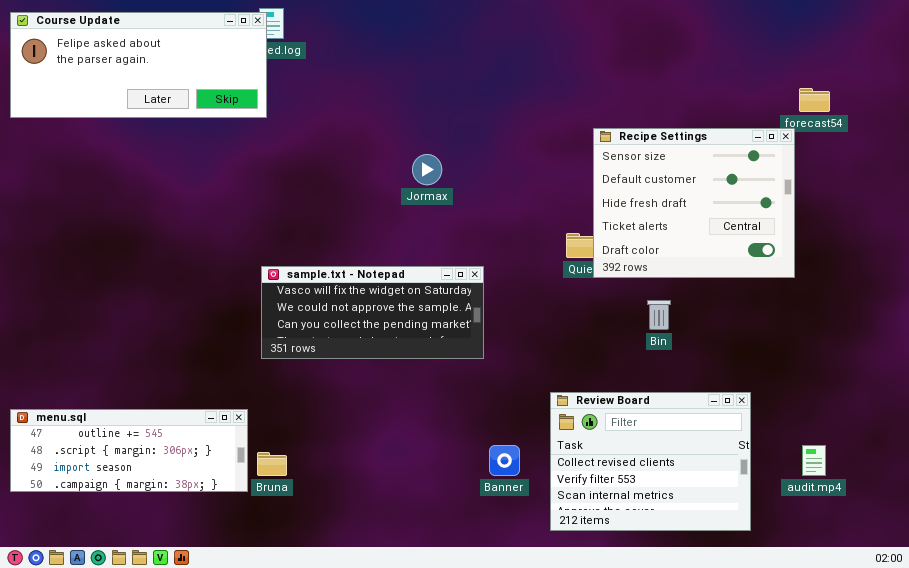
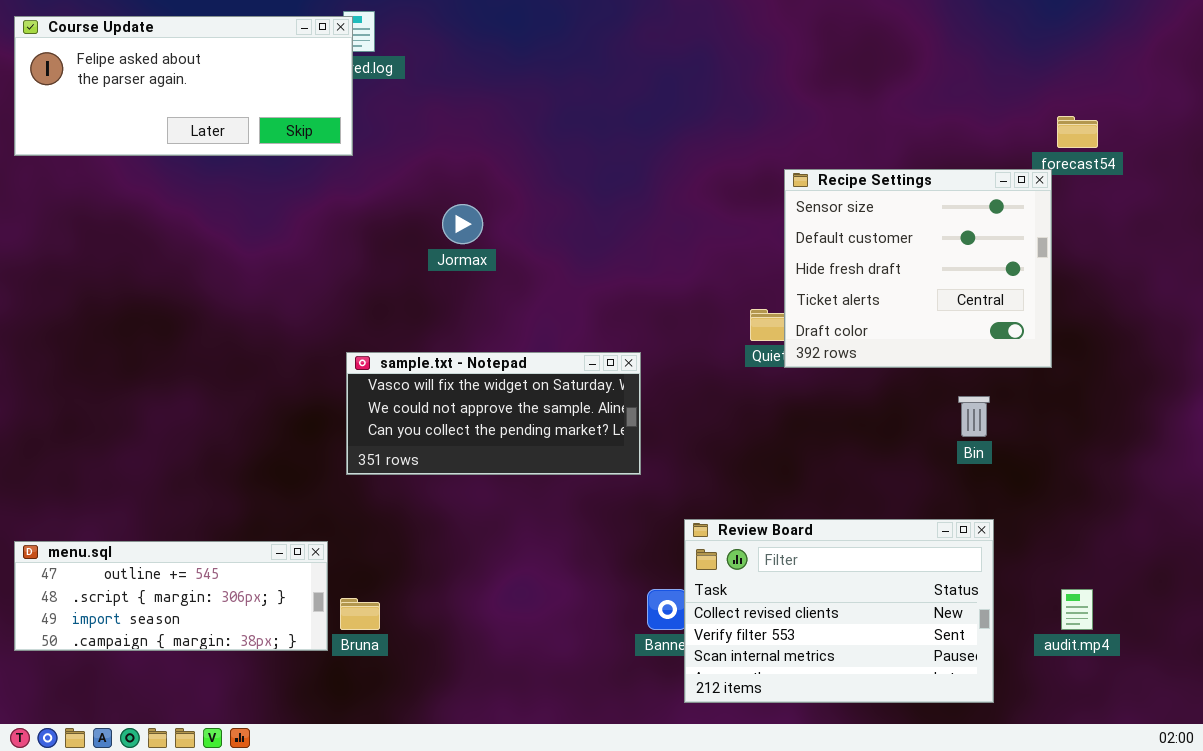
Jormax: [412,154,442,185] -> [442,204,483,244], moved
Bin: [647,300,671,330] -> [958,396,990,437], moved
Review Board: [550,392,751,531] -> [684,519,994,703], resized

